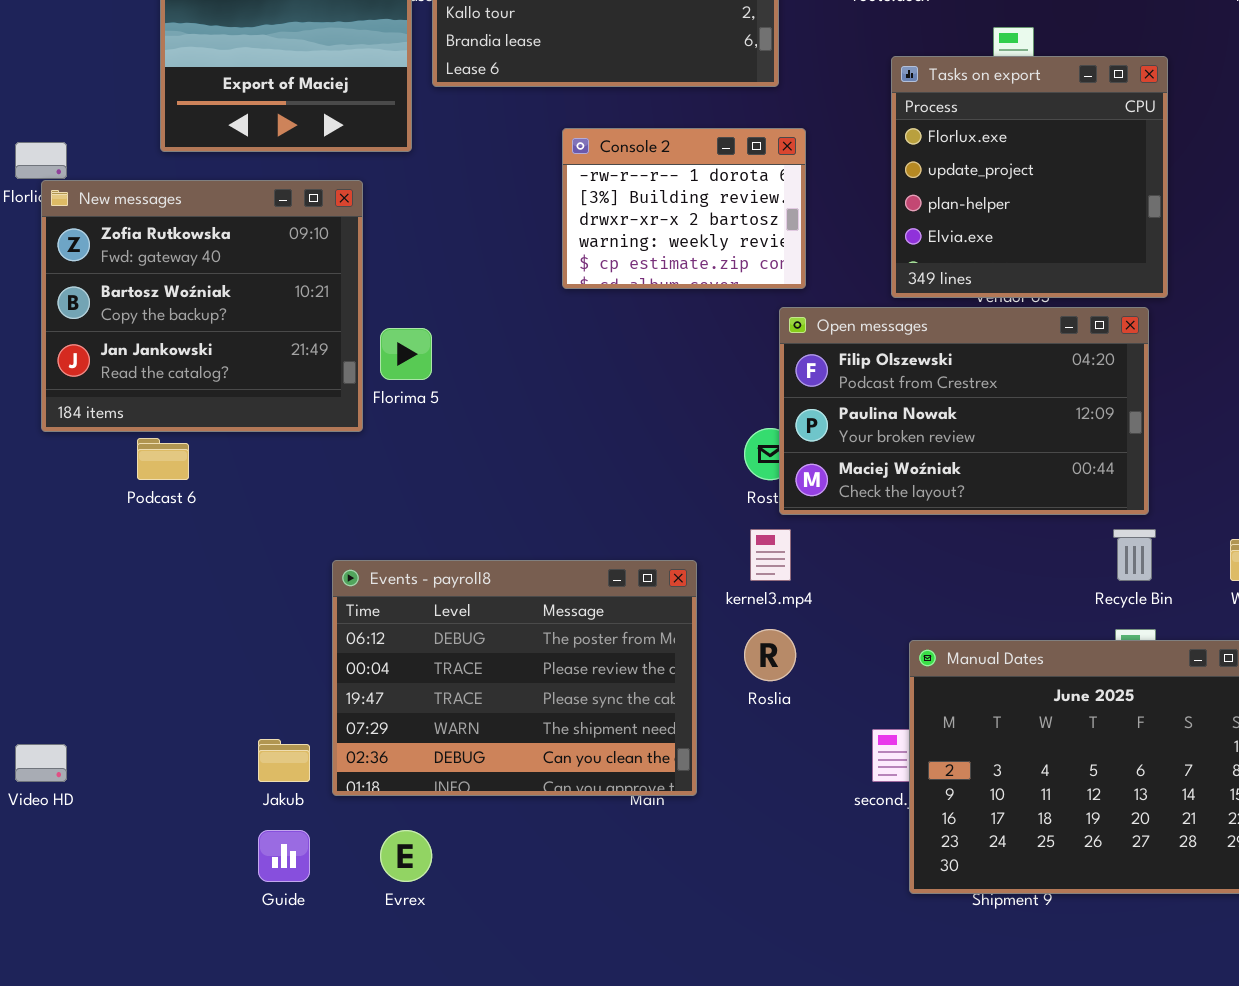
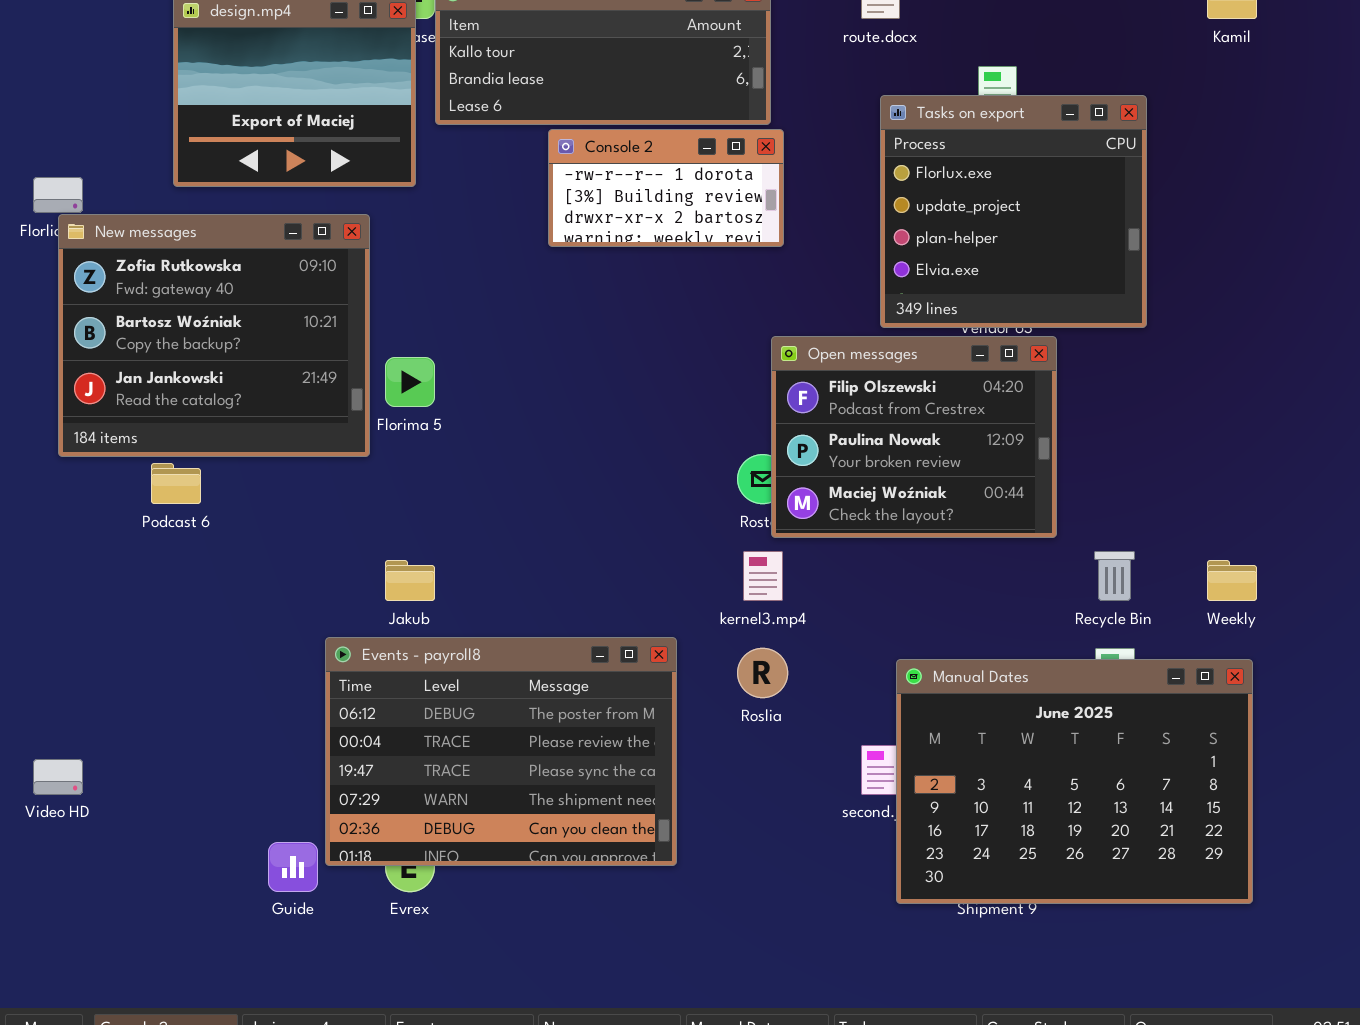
Console 2: [562,128,806,289] -> [548,129,784,247], moved, resized
Open messages: [779,307,1149,515] -> [771,336,1057,538], resized
Events - payroll8: [332,560,697,796] -> [325,637,677,866], moved
Jakub: [258,739,310,782] -> [385,560,435,601], moved

